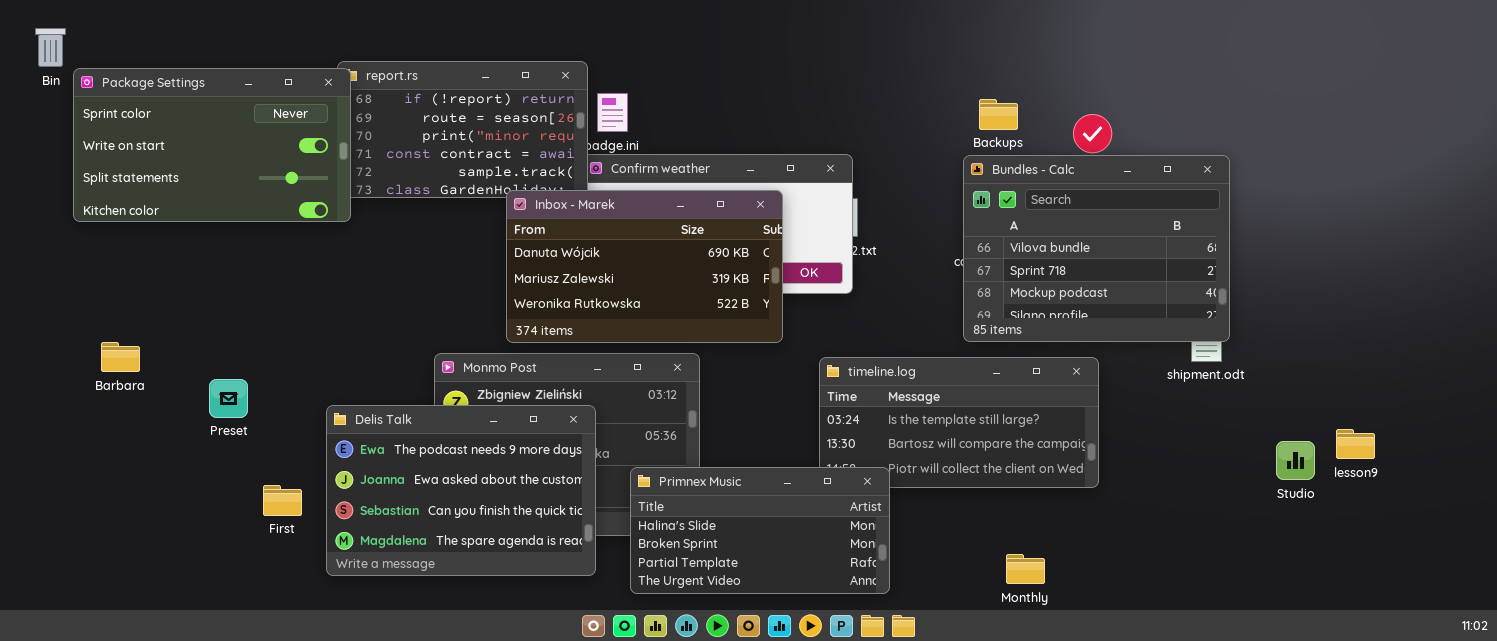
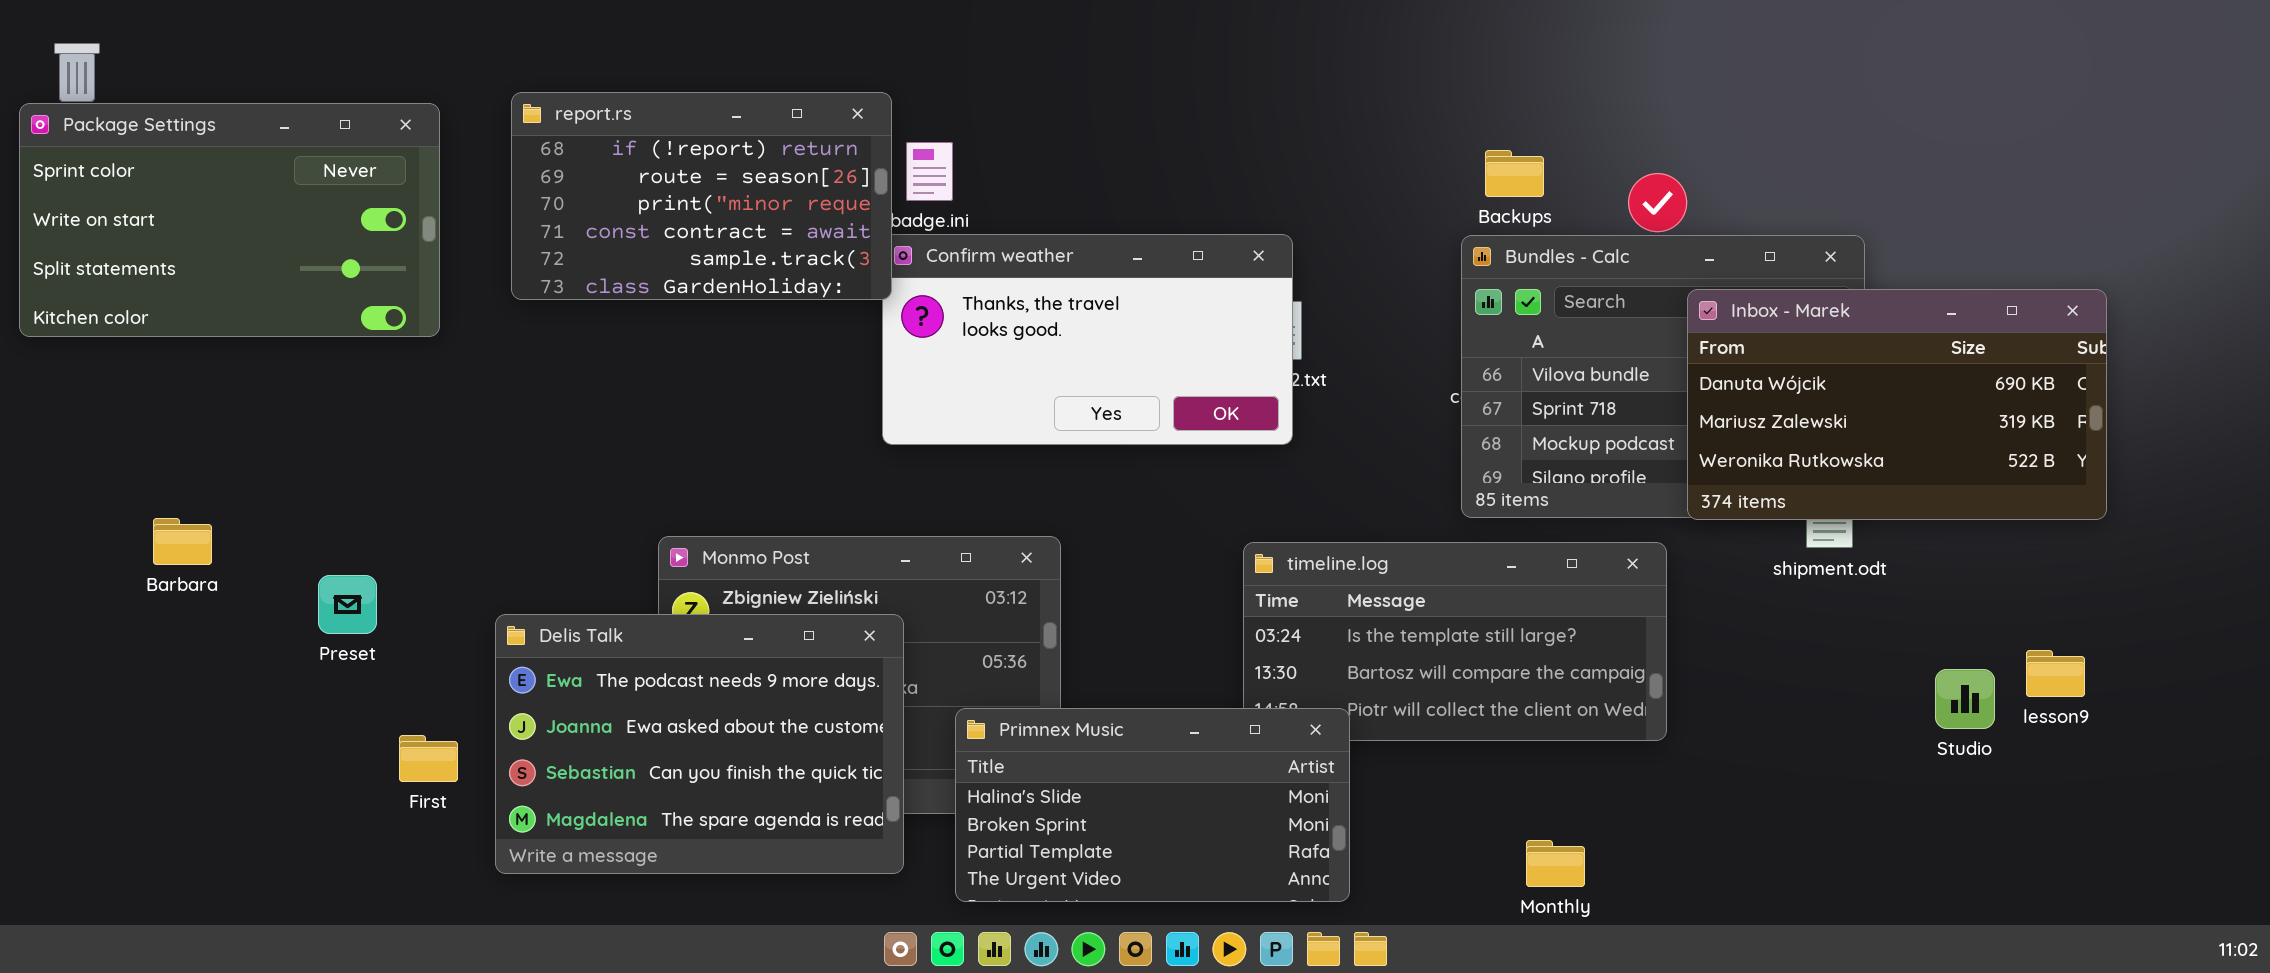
Package Settings: [73,68,351,222] -> [19,103,440,337], moved
Inbox - Marek: [506,190,783,343] -> [1687,289,2107,520], moved

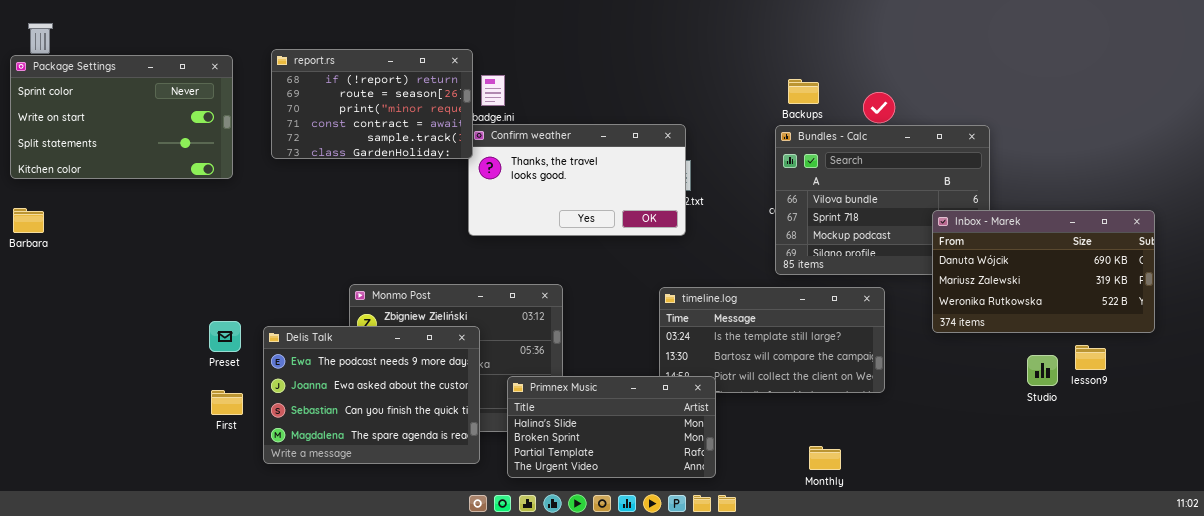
Inbox - Marek: [1687,289,2107,520] -> [932,210,1155,333], moved
Barbara: [153,518,212,565] -> [13,208,44,233], moved
Preset: [318,575,377,634] -> [209,321,241,352], moved

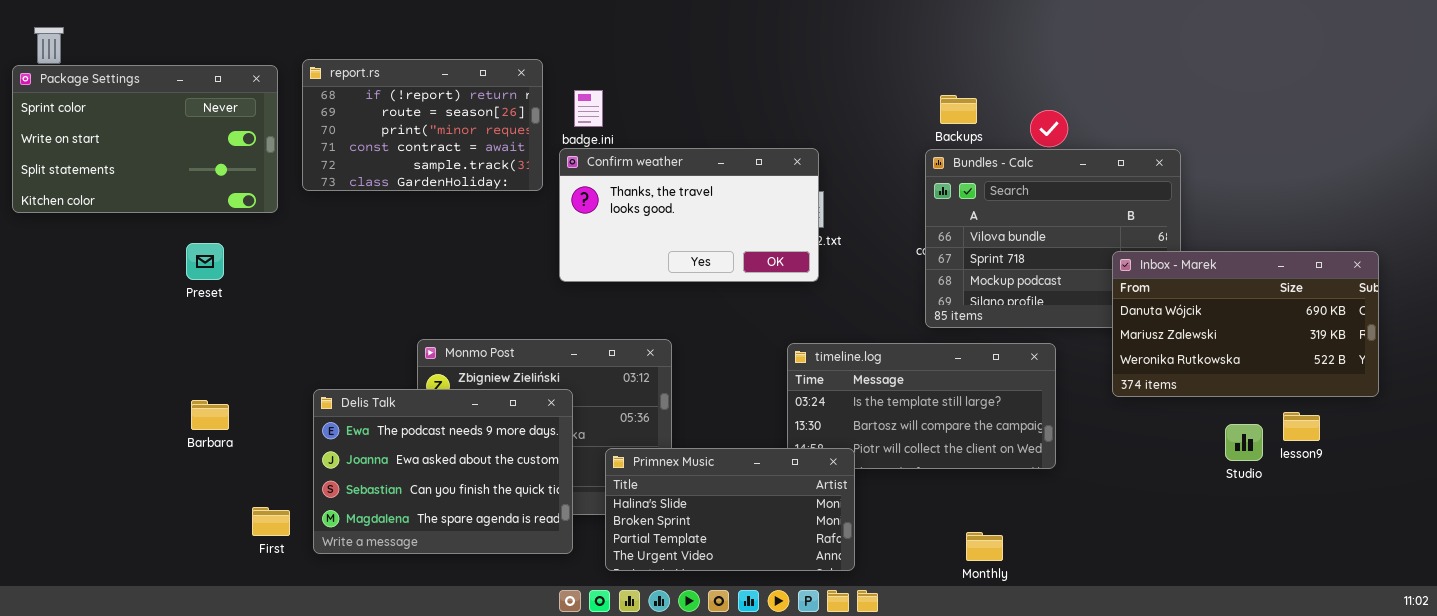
report.rs: [271,49,473,159] -> [302,59,543,191], moved
Barbara: [13,208,44,233] -> [191,400,229,430], moved
Preset: [209,321,241,352] -> [186,243,224,280], moved
First: [211,390,243,415] -> [252,507,290,536], moved

